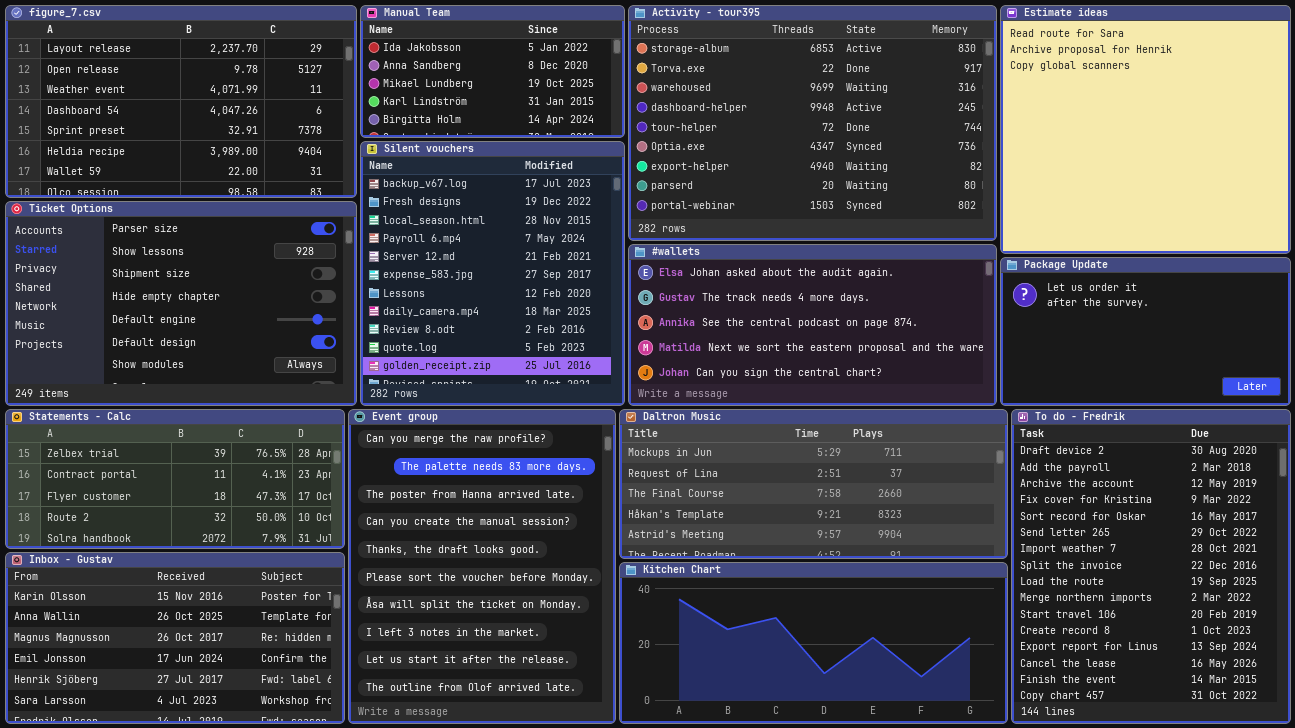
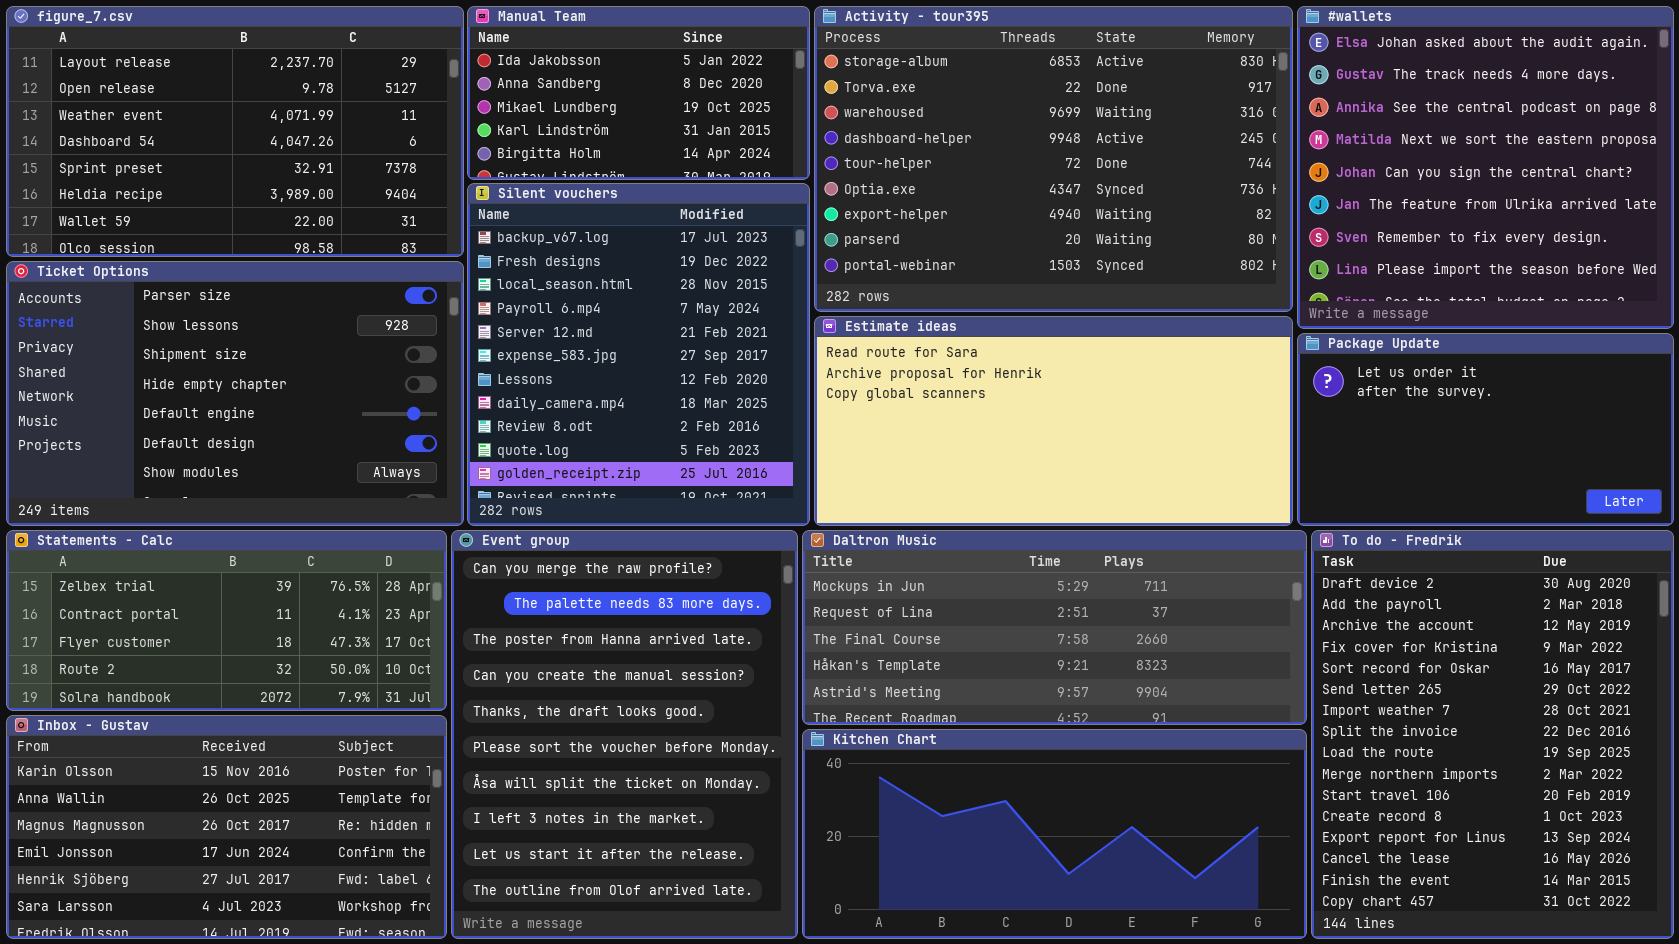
Estimate ideas: [1000,5,1291,254] -> [814,316,1293,526], moved, resized
#wallets: [628,244,997,406] -> [1297,6,1674,329], moved, resized

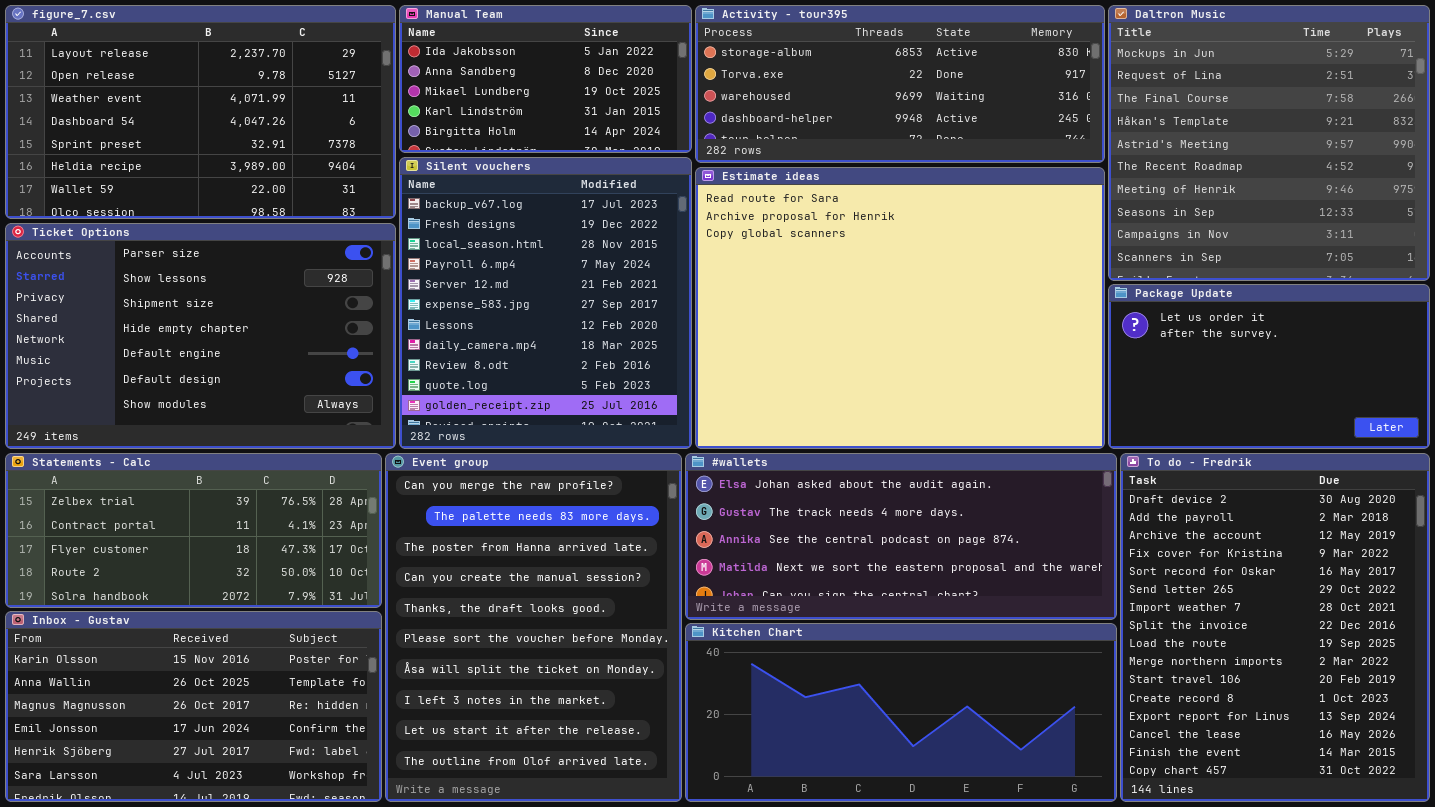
Activity - tour395: [814,6,1293,312] -> [695,5,1105,163], resized
#wallets: [1297,6,1674,329] -> [685,453,1117,620], moved, resized
Estimate ideas: [814,316,1293,526] -> [695,167,1105,449], resized
Daltron Music: [802,530,1307,725] -> [1108,5,1430,281], moved, resized

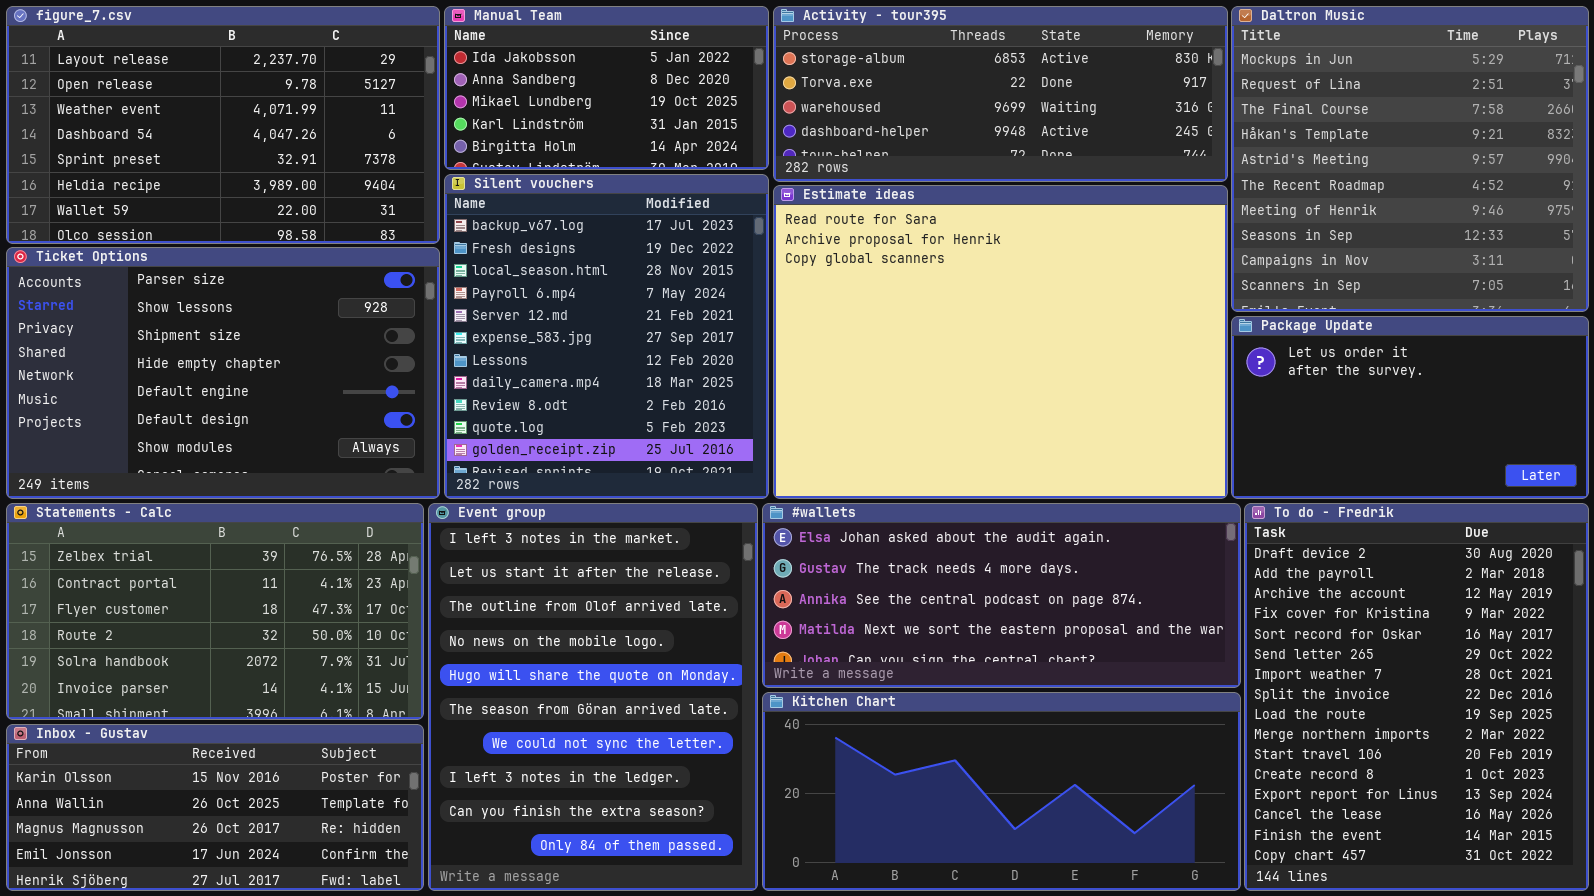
Statements - Calc: [5,453,382,608] -> [6,503,424,720], resized
Event group: [385,453,682,802] -> [428,503,758,891], scrolled down 7 rows
Inbox - Gustav: [5,611,382,802] -> [6,724,424,891], resized

